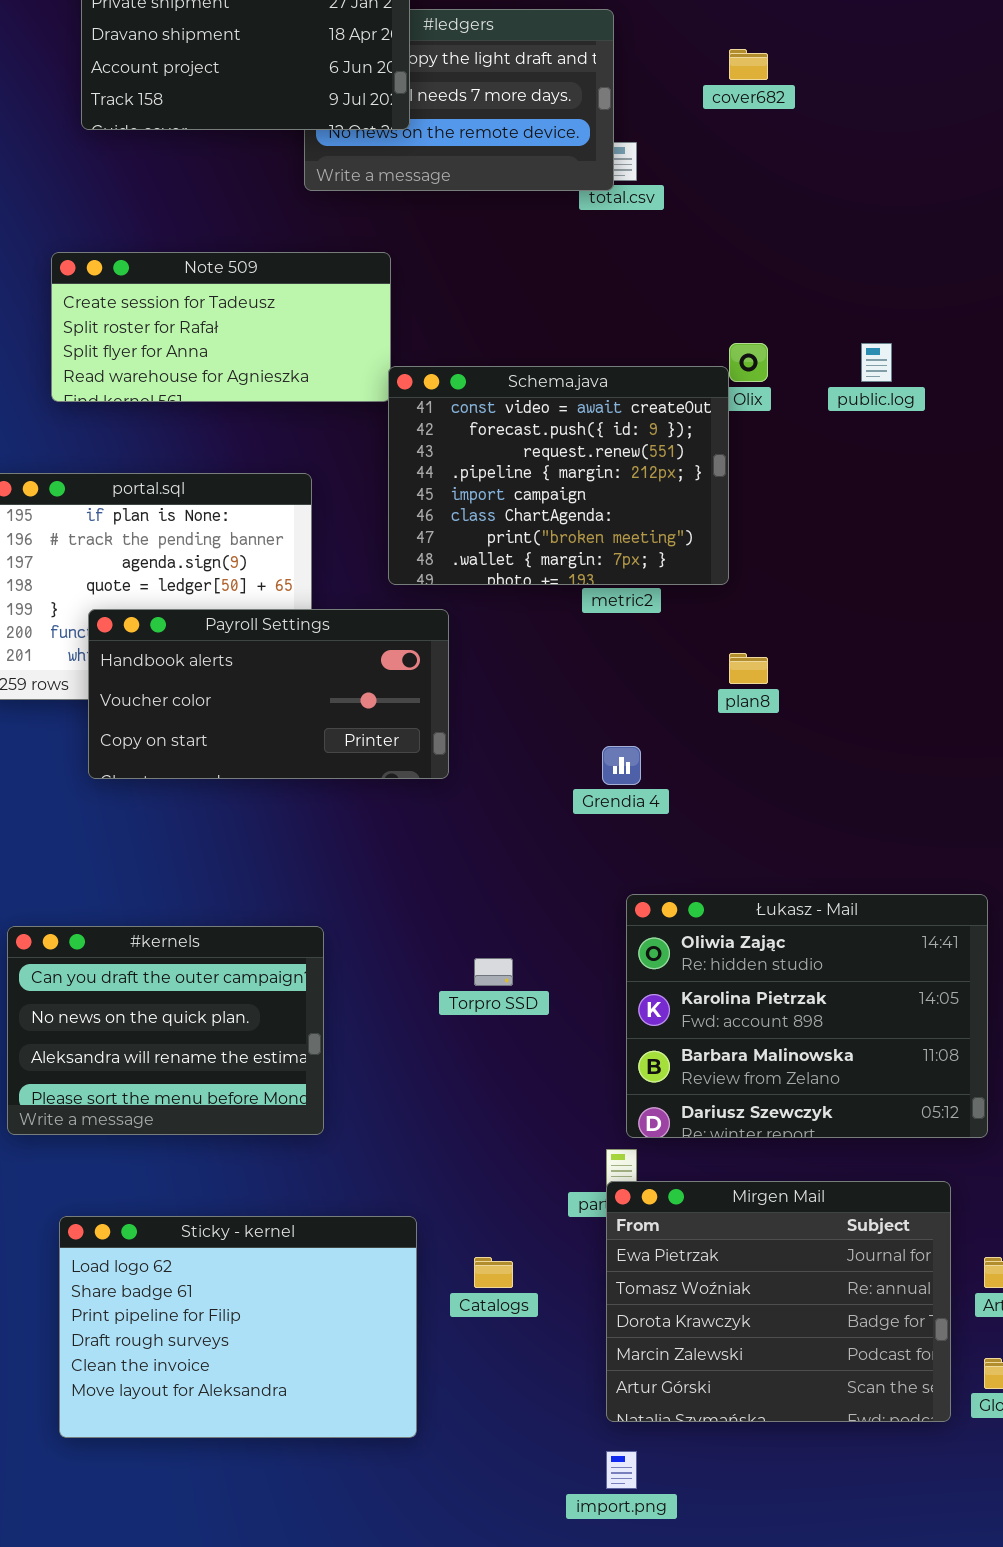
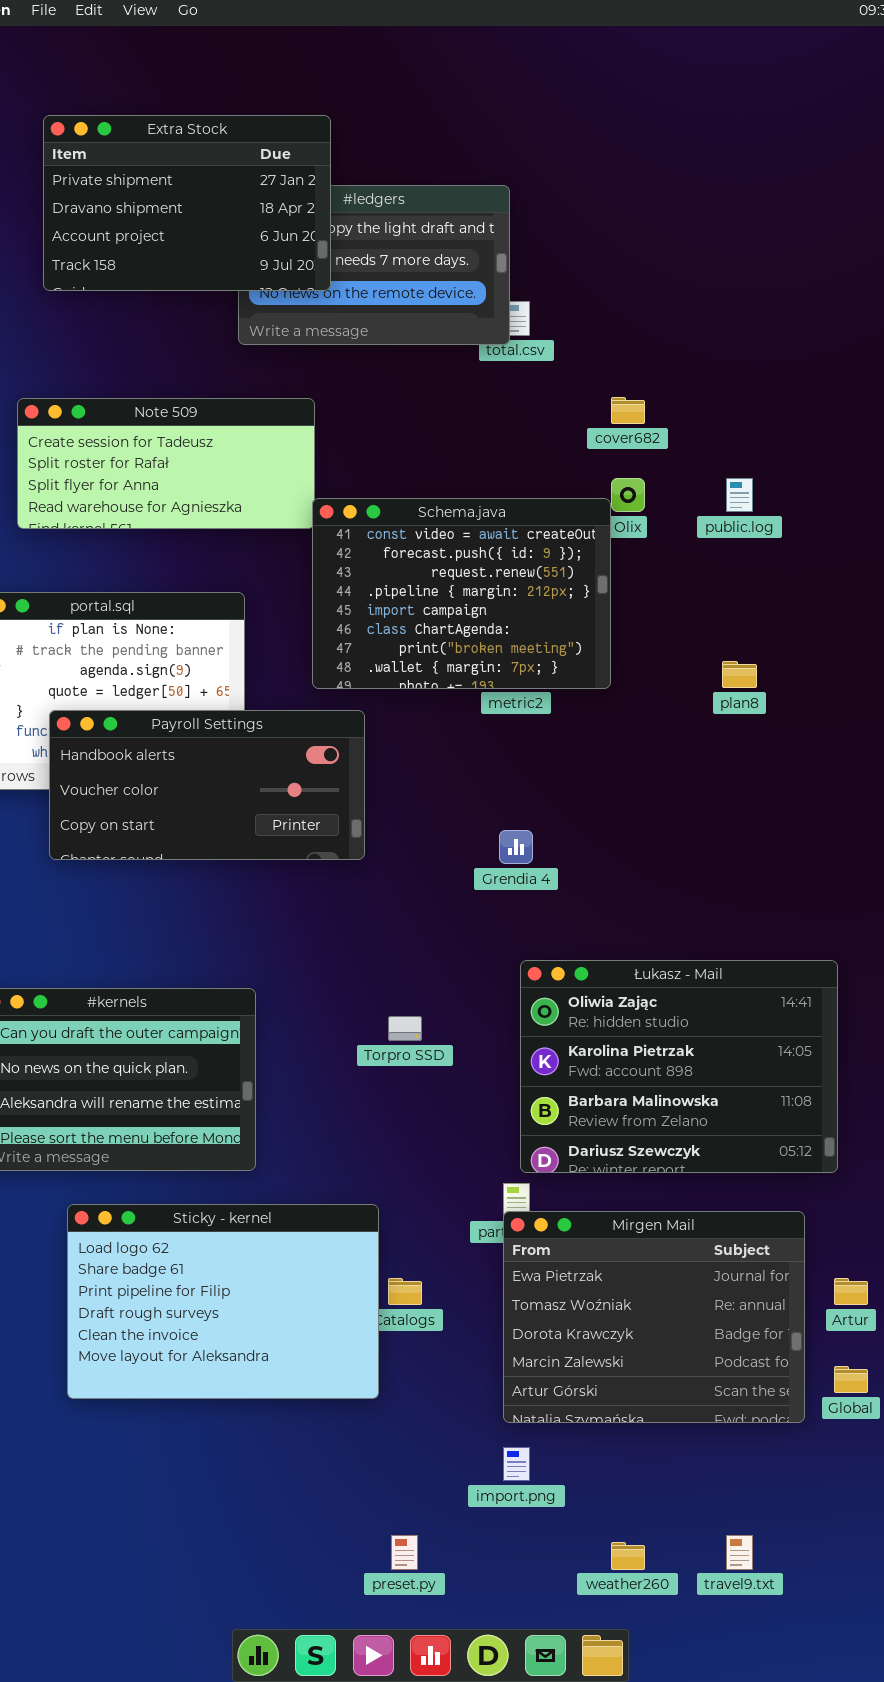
cover682: [729,49,768,80] -> [611,397,645,424], moved
plan8: [729,653,768,684] -> [722,661,757,688], moved
Sticky - kernel: [59,1216,417,1438] -> [67,1204,379,1399], moved

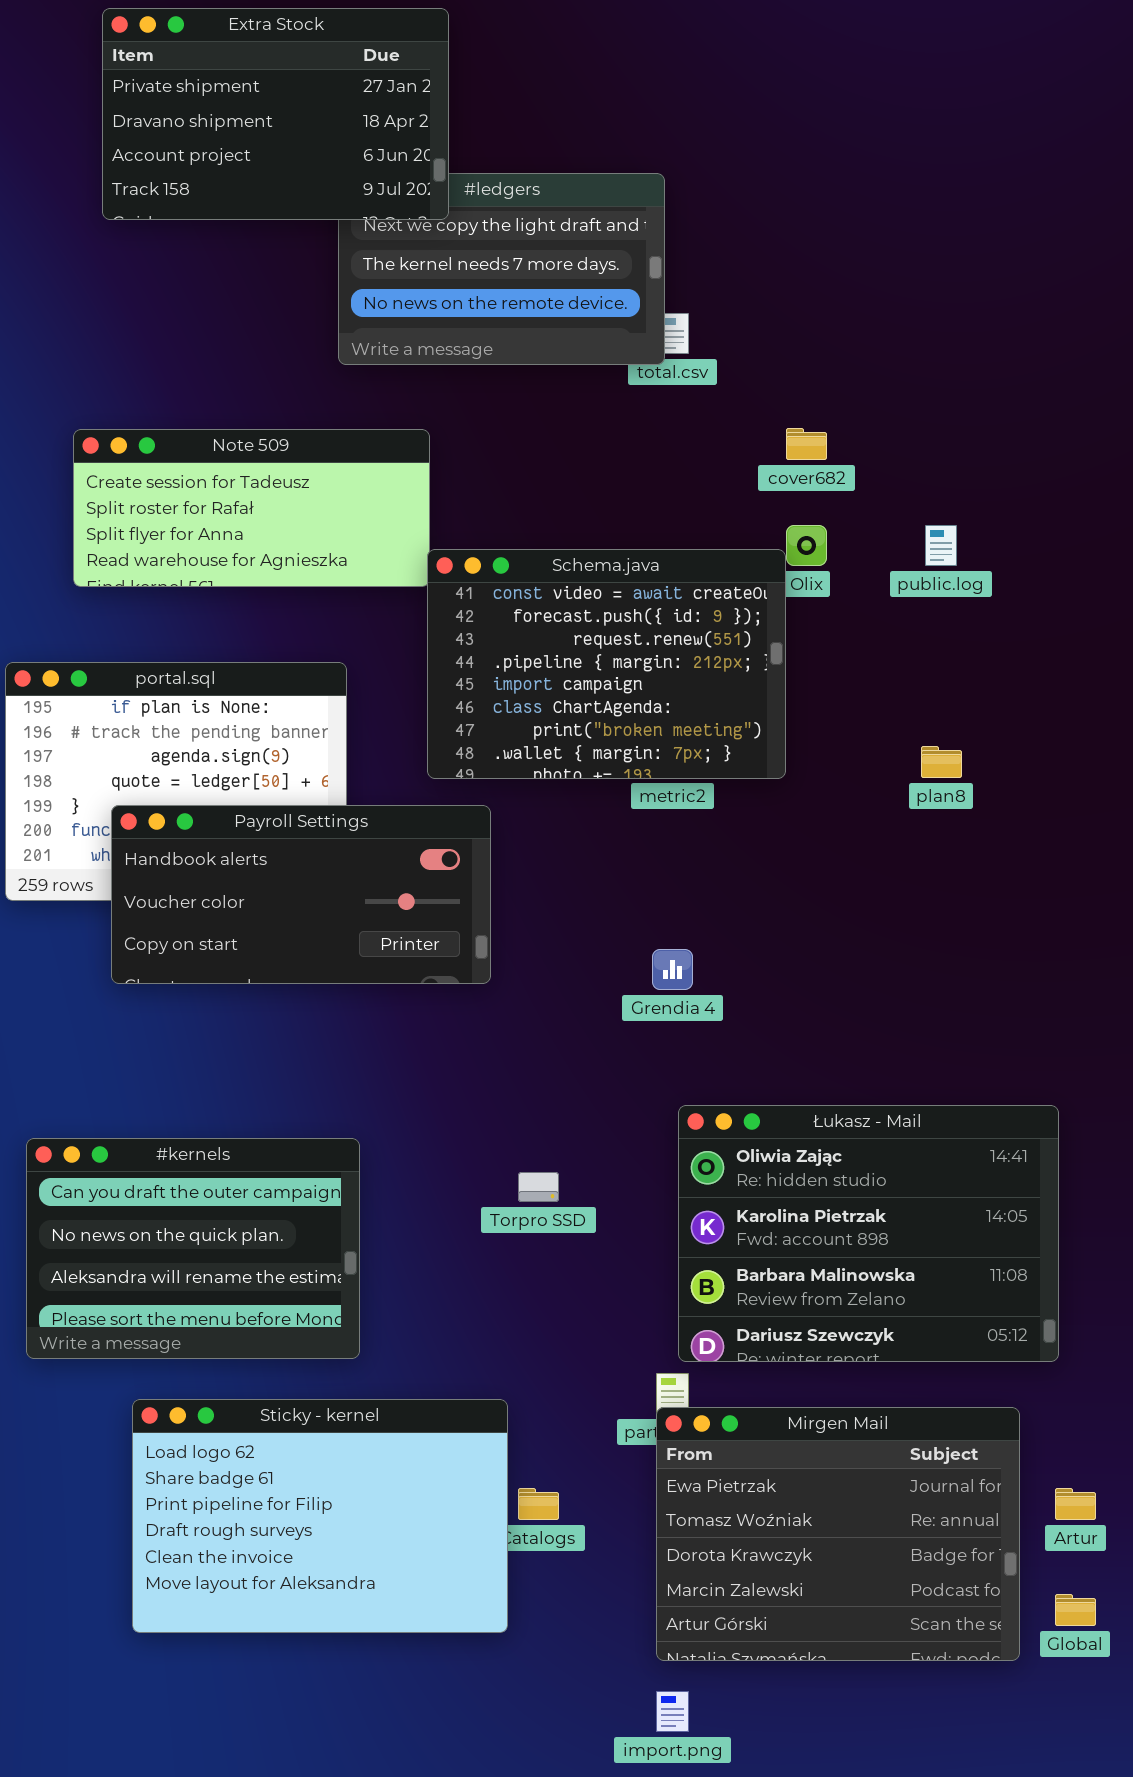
Extra Stock: [43,115,331,291] -> [102,8,449,220], moved

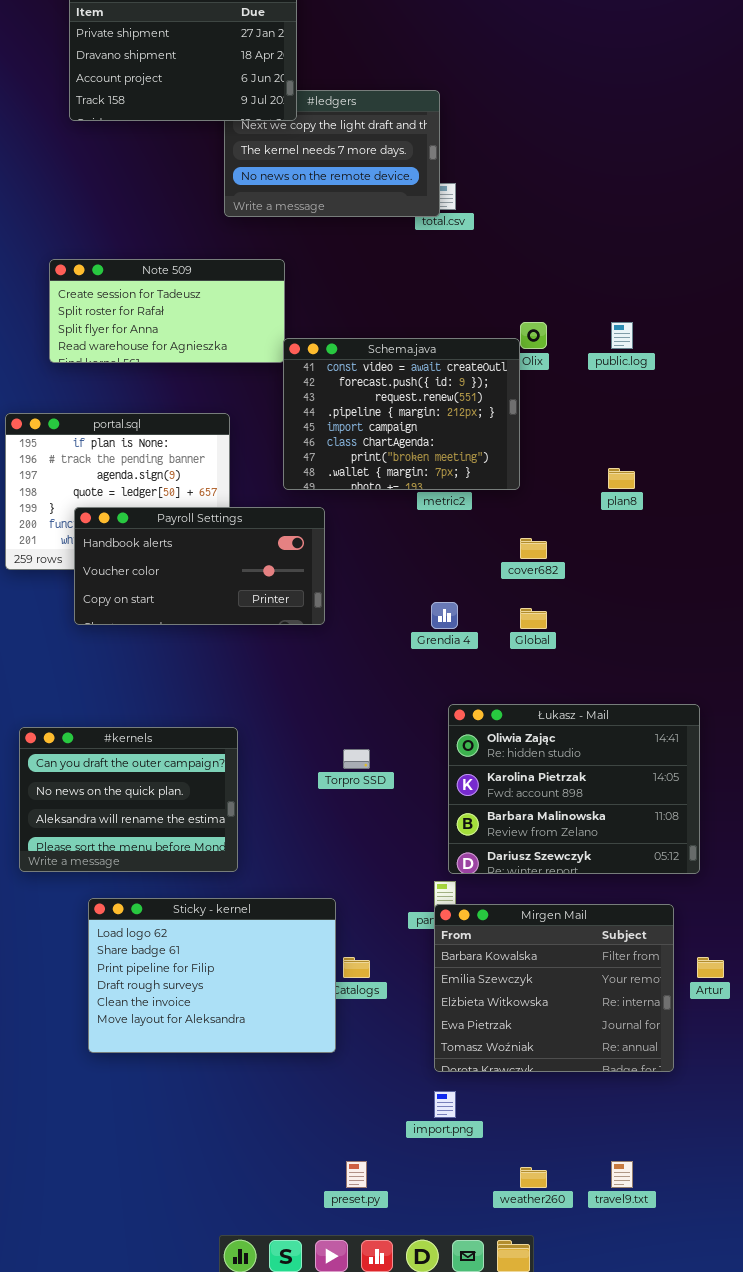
cover682: [786,428,827,460] -> [520,538,547,559], moved
Mirgen Mail: [656,1407,1020,1661] -> [434,904,674,1072], scrolled up 3 rows
Global: [1055,1594,1096,1626] -> [520,608,547,629], moved

